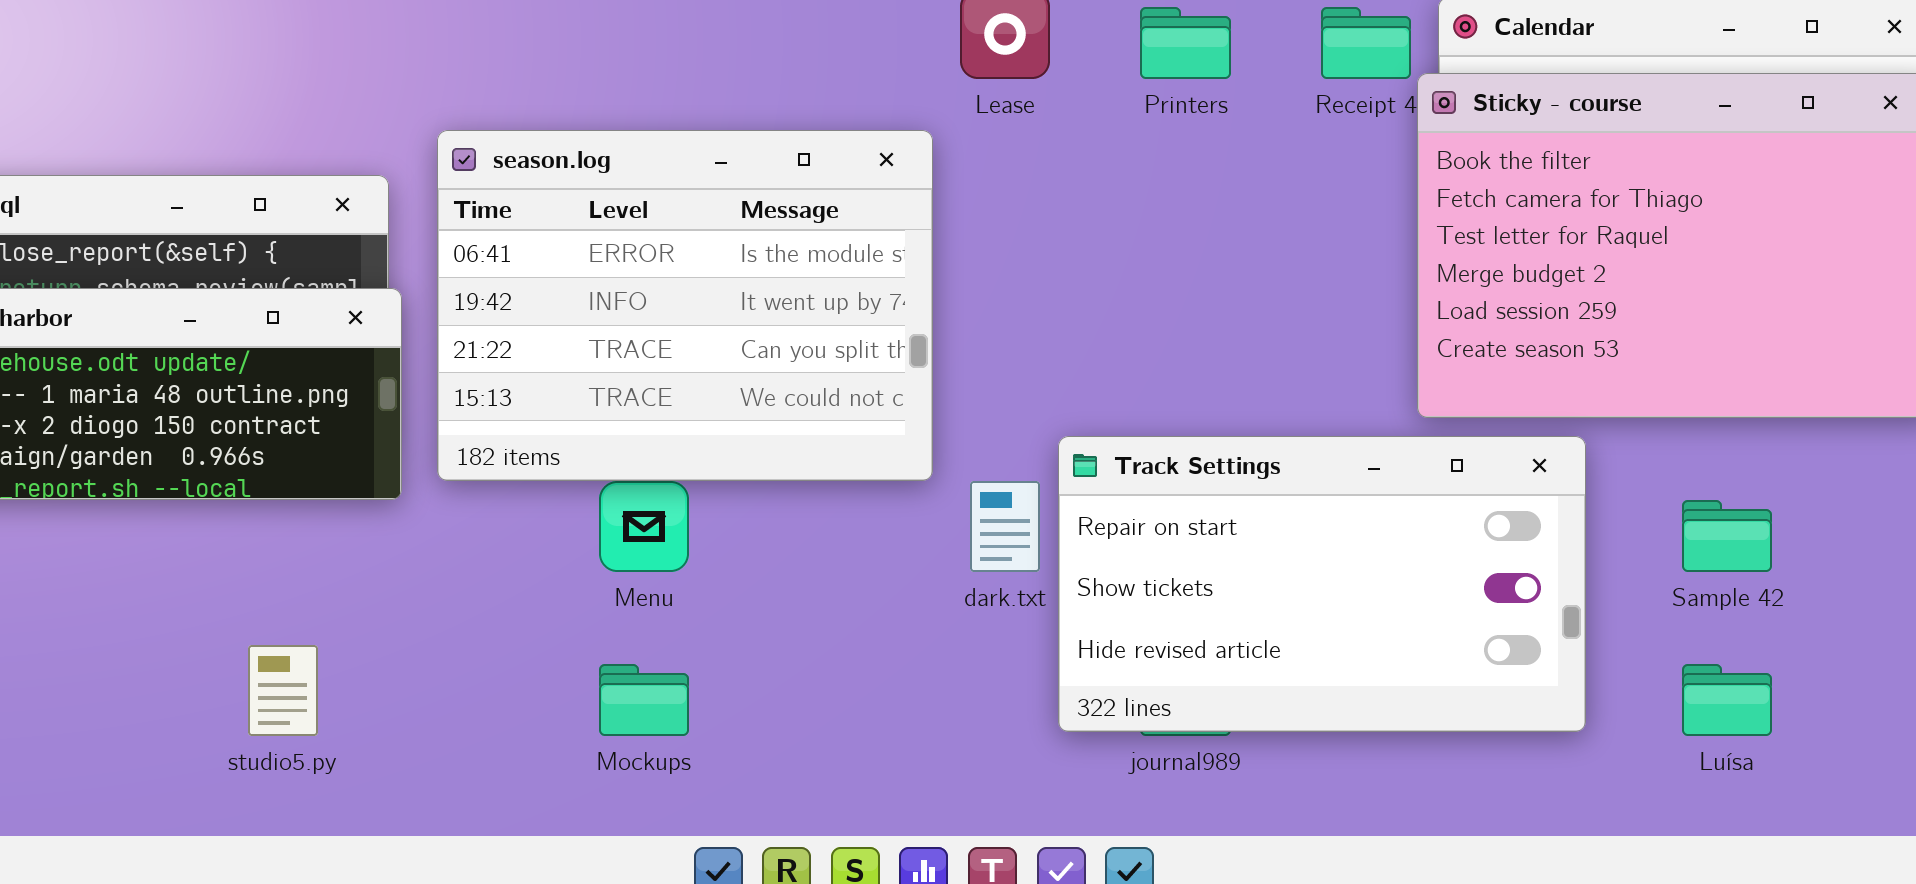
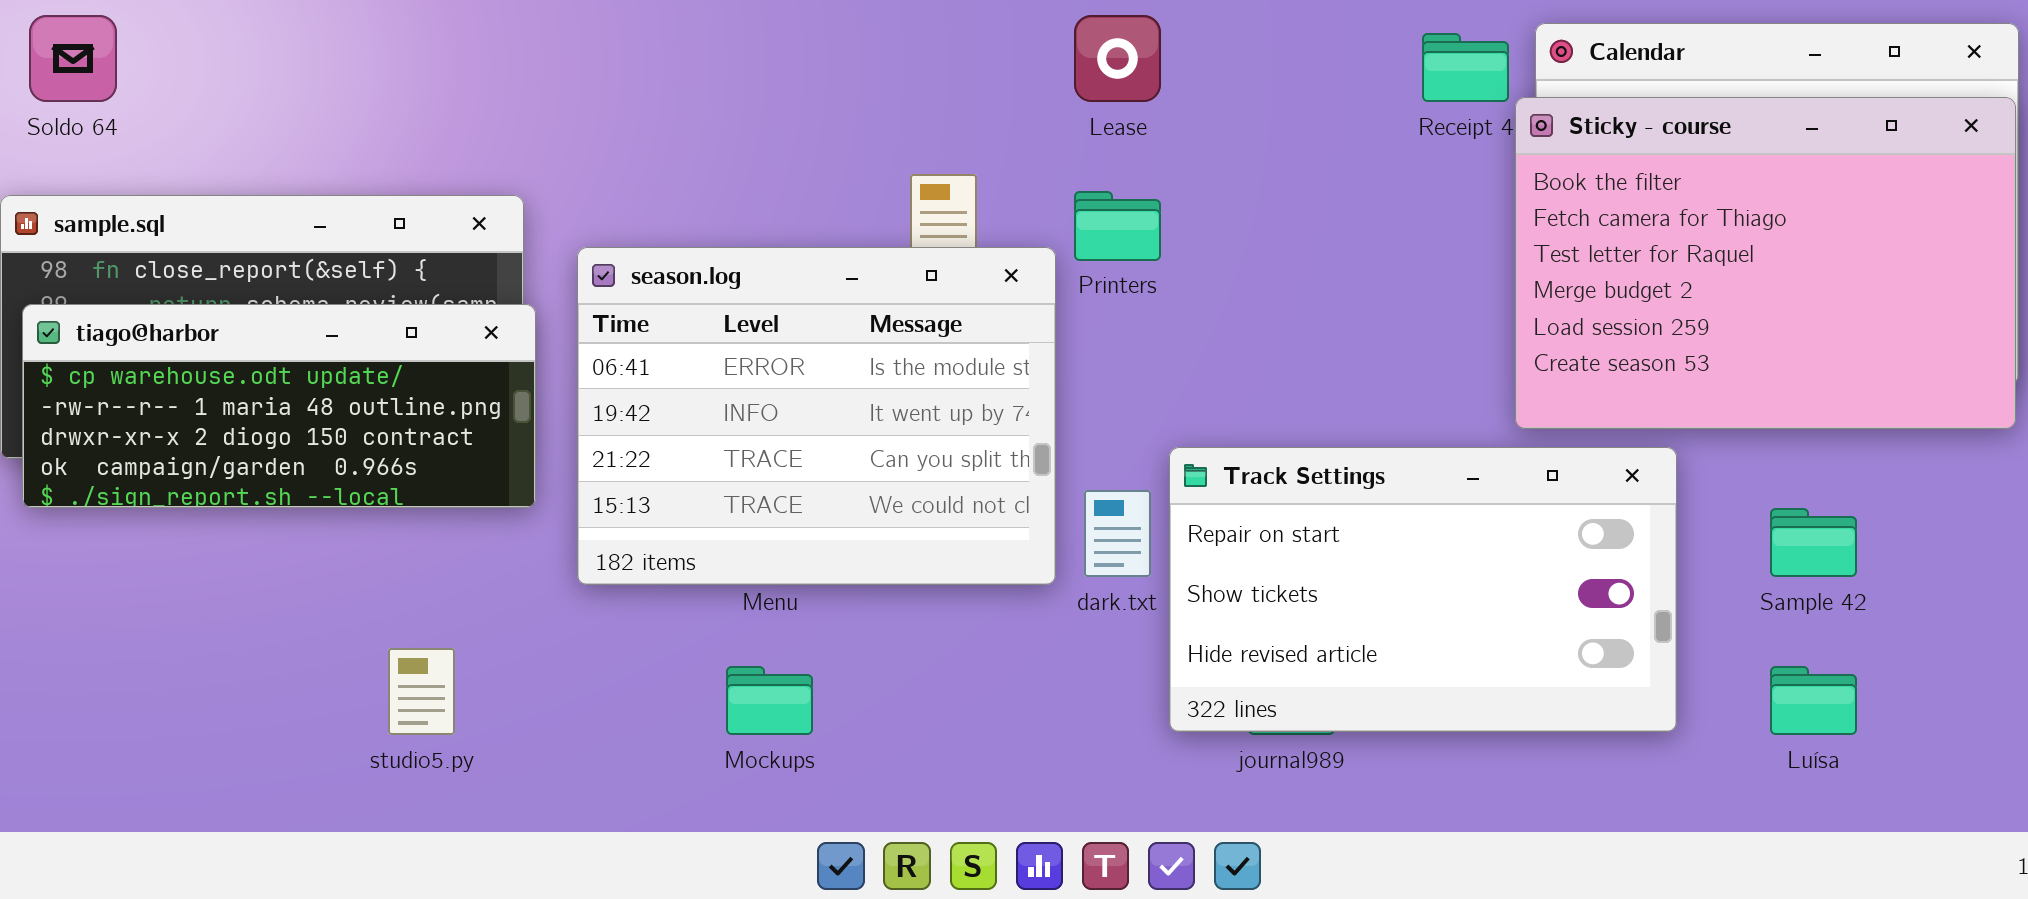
Printers: [1140,7,1231,79] -> [1074,191,1161,261], moved
season.log: [437,130,933,481] -> [577,247,1056,585], moved

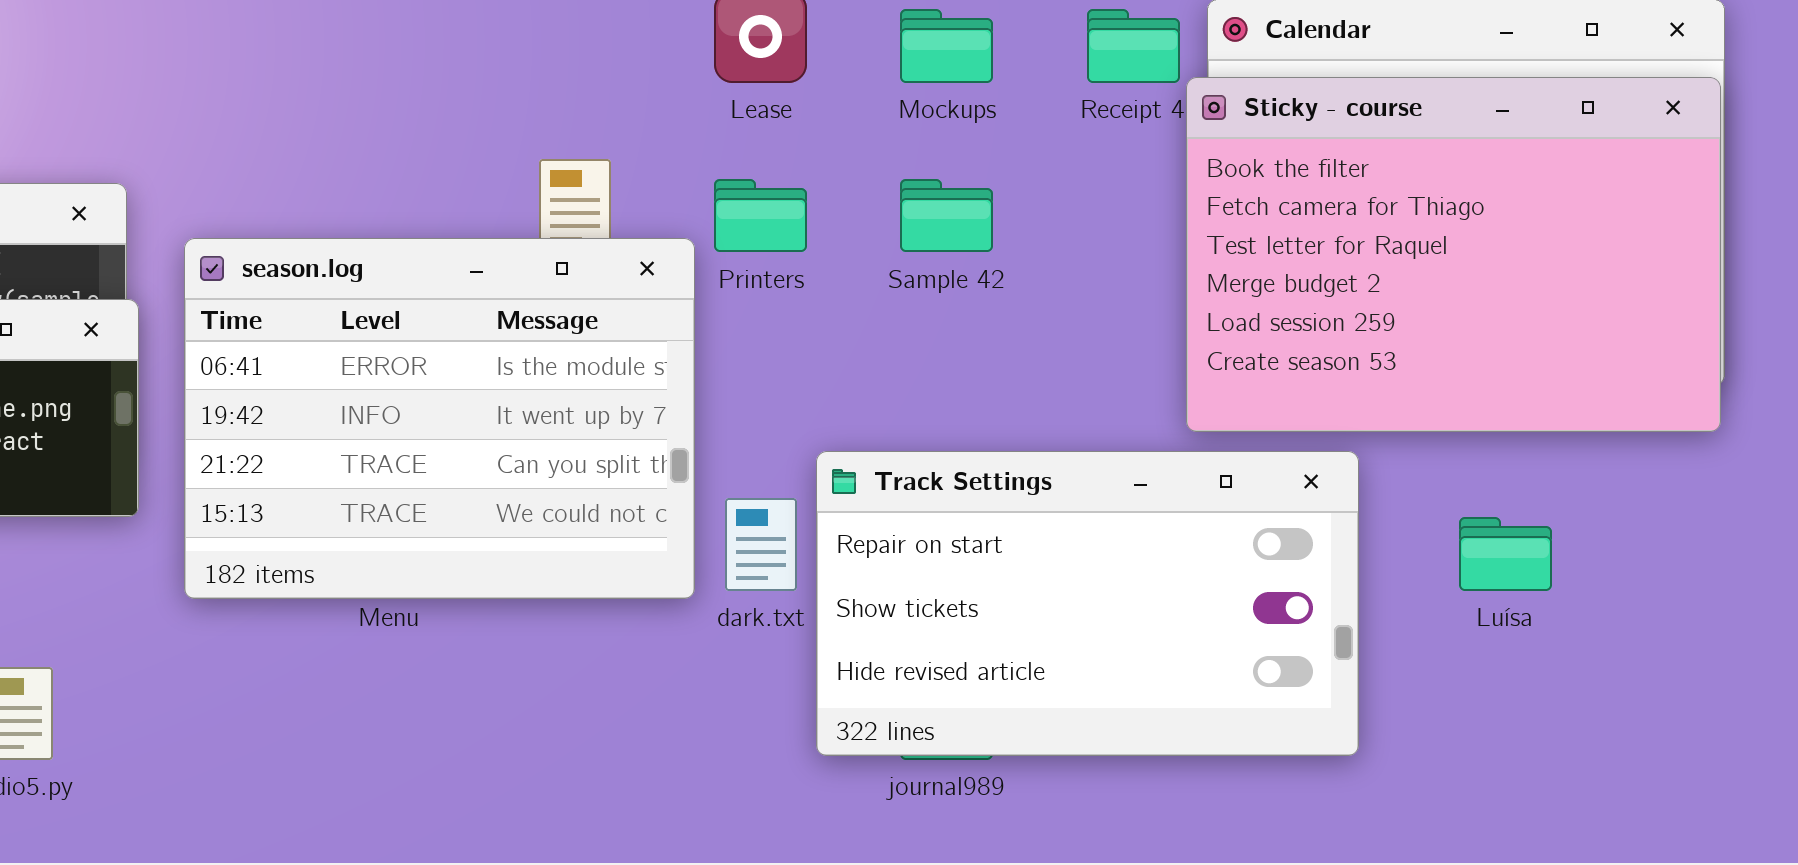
Sample 42: [1770,508,1857,577] -> [900,179,993,252], moved
Mockups: [726,666,813,735] -> [900,9,993,83], moved
Luísa: [1770,666,1857,735] -> [1459,517,1552,591], moved

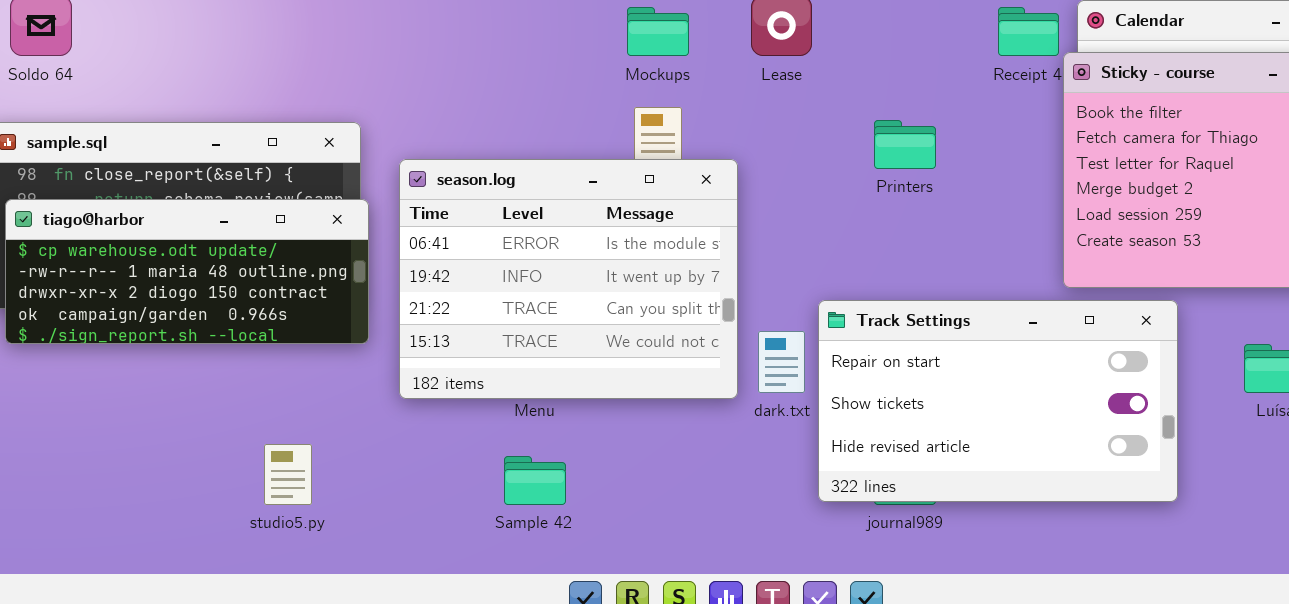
Mockups: [900,9,993,83] -> [627,7,689,56], moved
Printers: [714,179,807,252] -> [874,120,936,169], moved
Sample 42: [900,179,993,252] -> [504,456,566,505], moved

